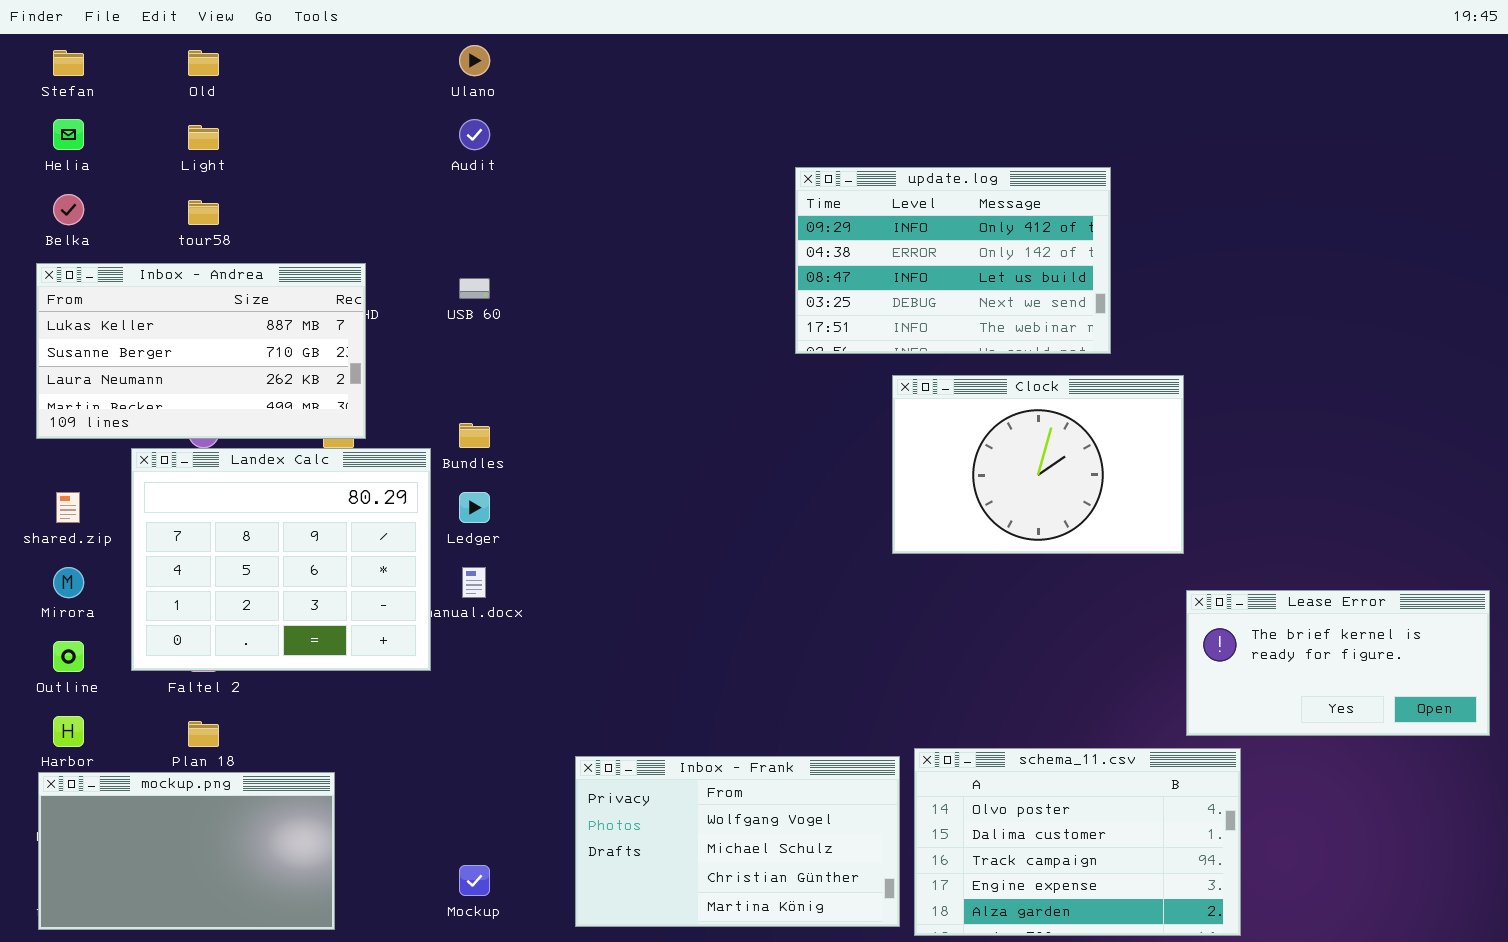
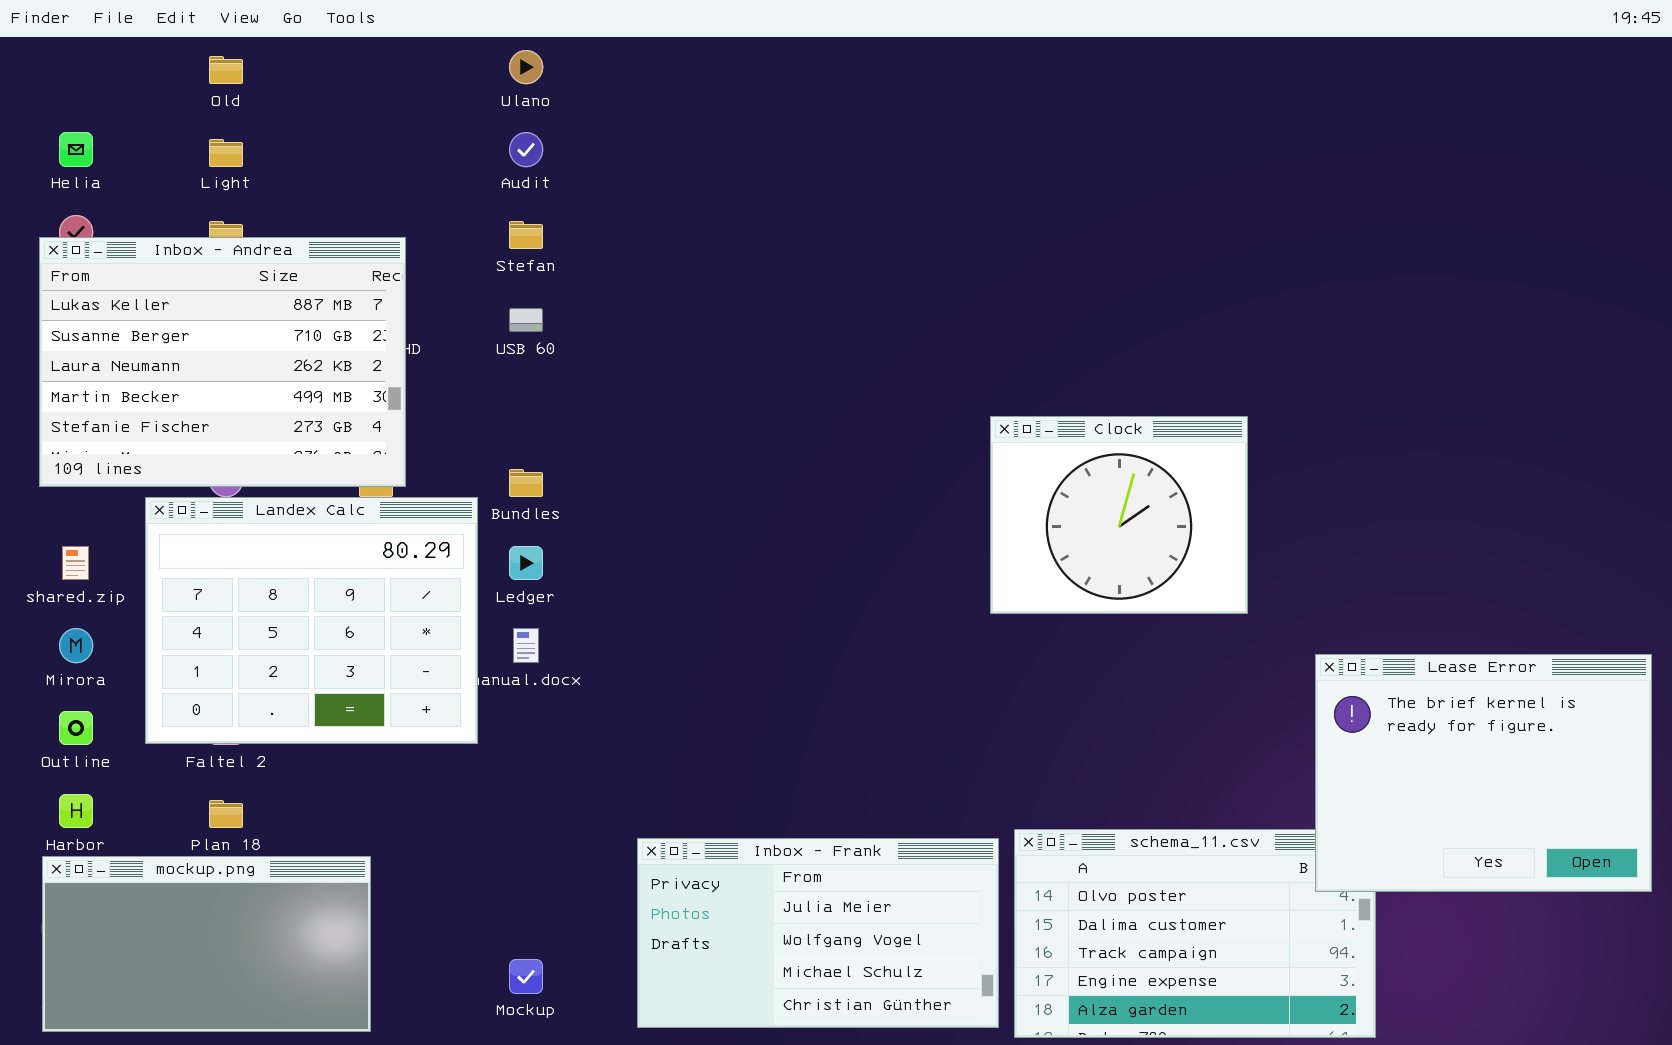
Stefan: [53,50,84,76] -> [509,221,543,249], moved
update.log: [795,167,1111,354] -> none, closed
Inbox - Andrea: [36,263,366,439] -> [39,237,406,487], resized
Clock: [892,375,1184,554] -> [990,416,1248,614], resized
Lease Error: [1186,590,1490,736] -> [1315,654,1652,892], resized
Inbox - Frank: [575,756,900,927] -> [637,838,999,1028], scrolled up 1 row

